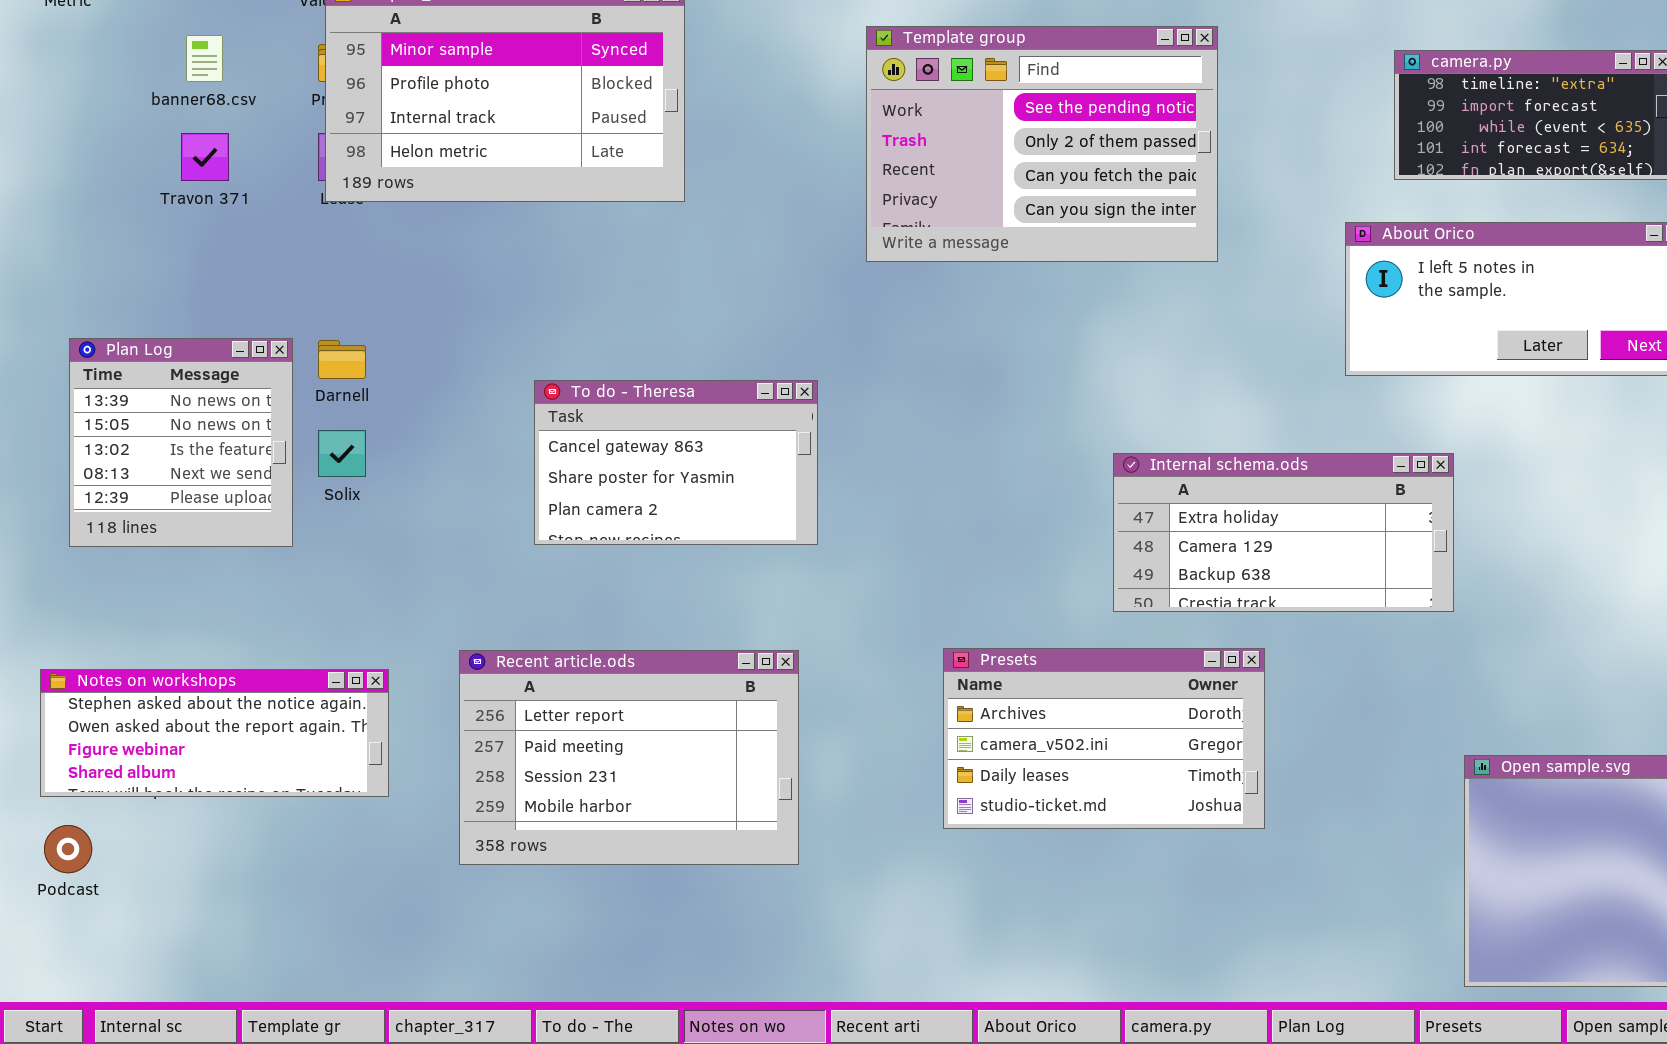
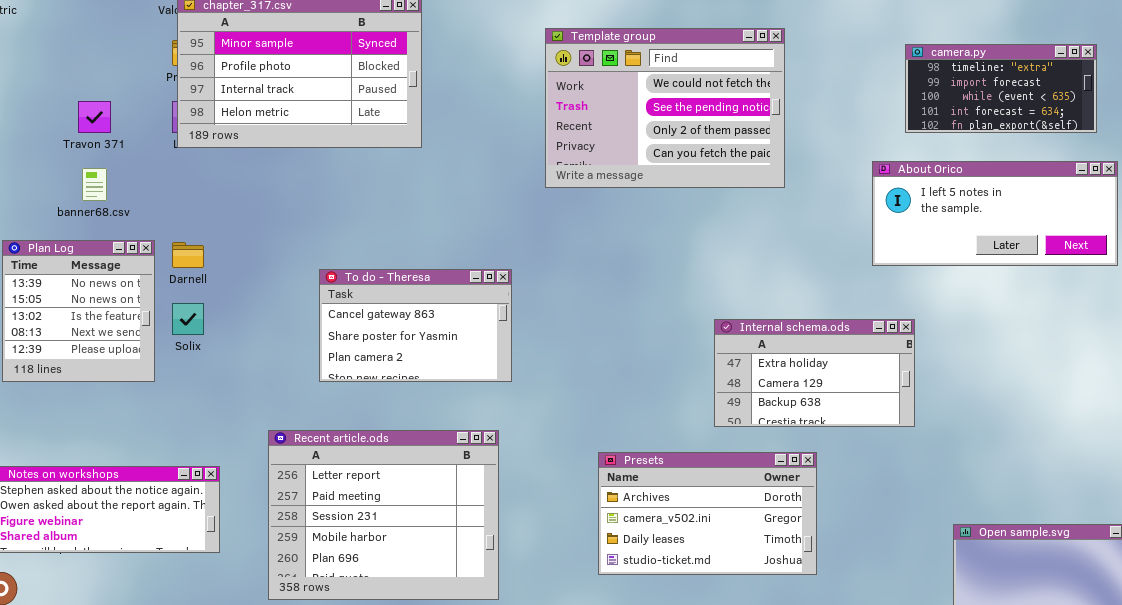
Template group: [866,26,1218,262] -> [545,28,785,188], scrolled up 1 row
banner68.csv: [186,35,223,82] -> [82,168,107,201], moved
Internal schema.ods: [1113,453,1454,612] -> [714,319,915,427], resized
Recent article.ods: [459,650,799,865] -> [268,430,499,600], resized

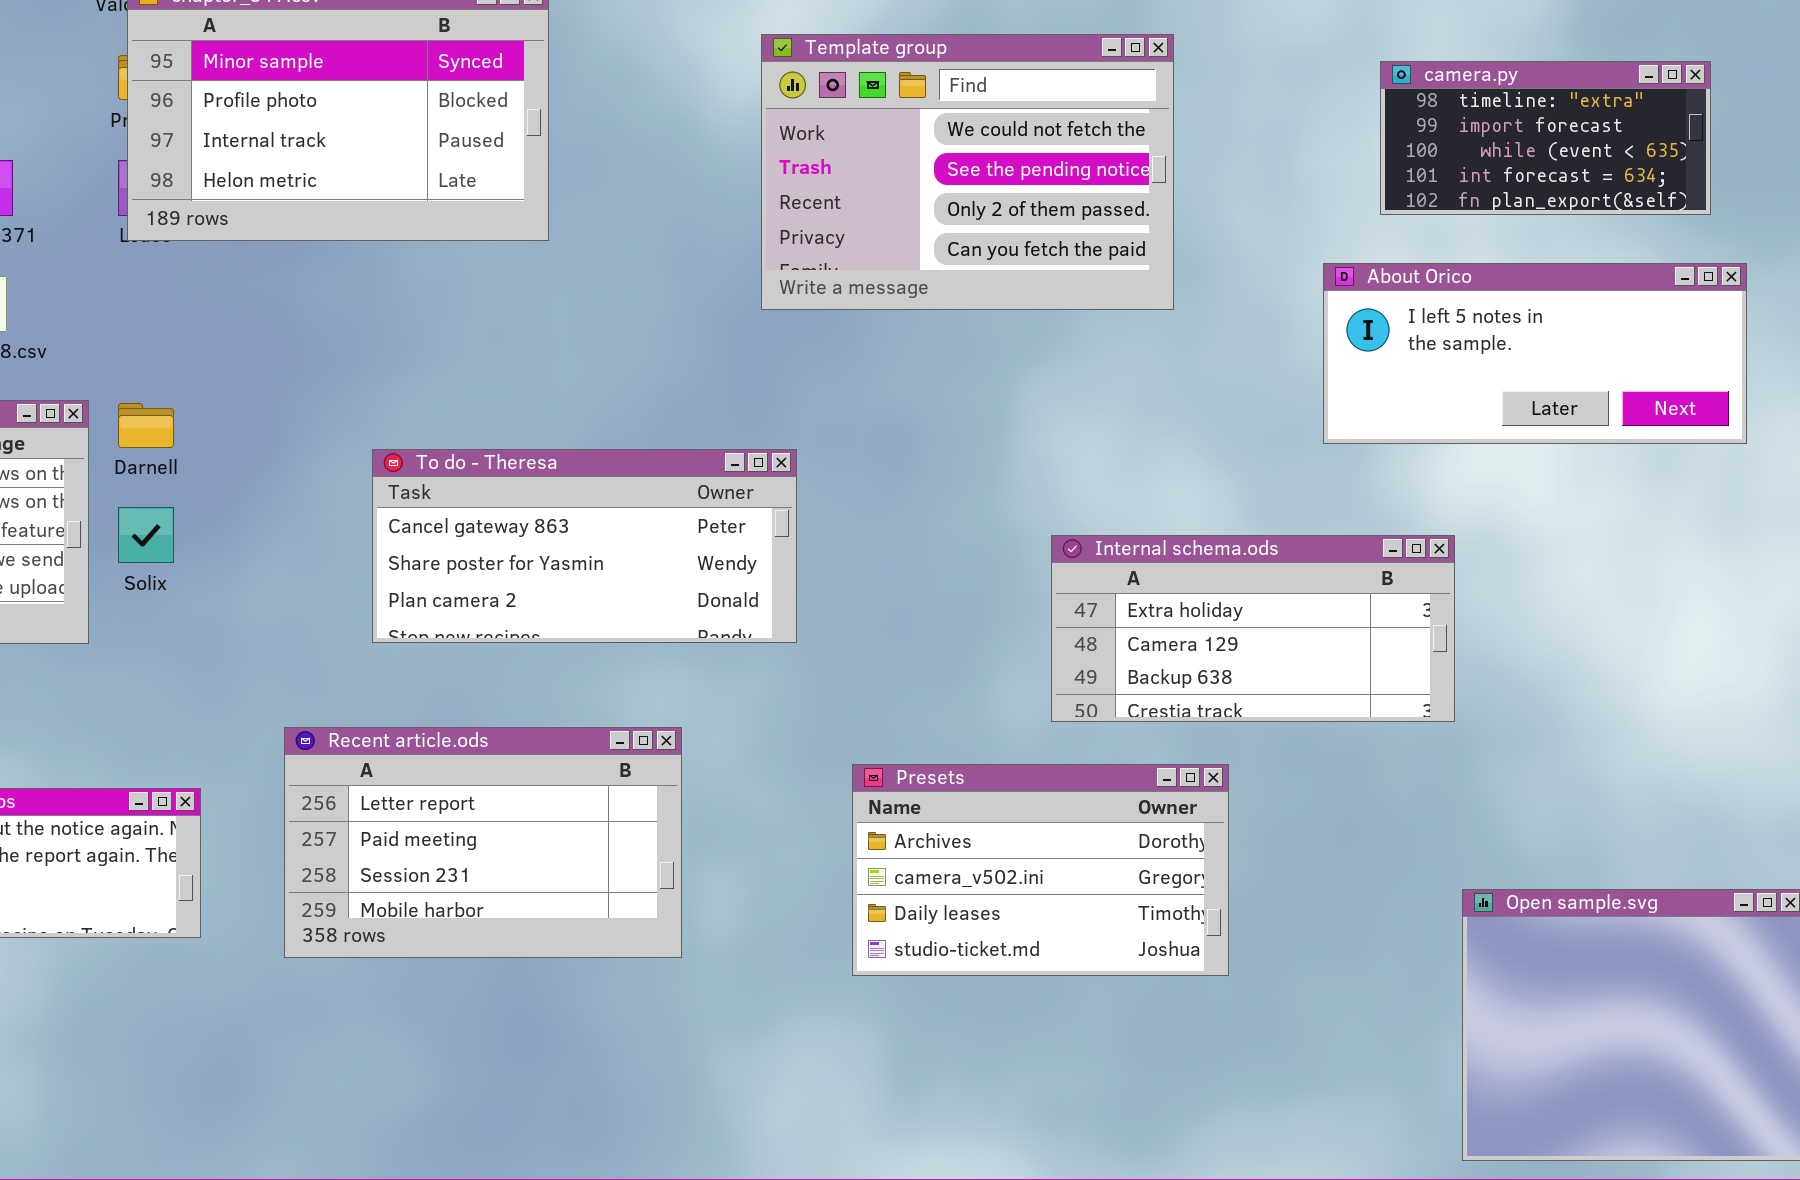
To do - Theresa: [319,269,512,382] -> [372,449,797,643], resized
Internal schema.ods: [714,319,915,427] -> [1051,535,1455,722], resized
Recent article.ods: [268,430,499,600] -> [284,727,682,958], resized

